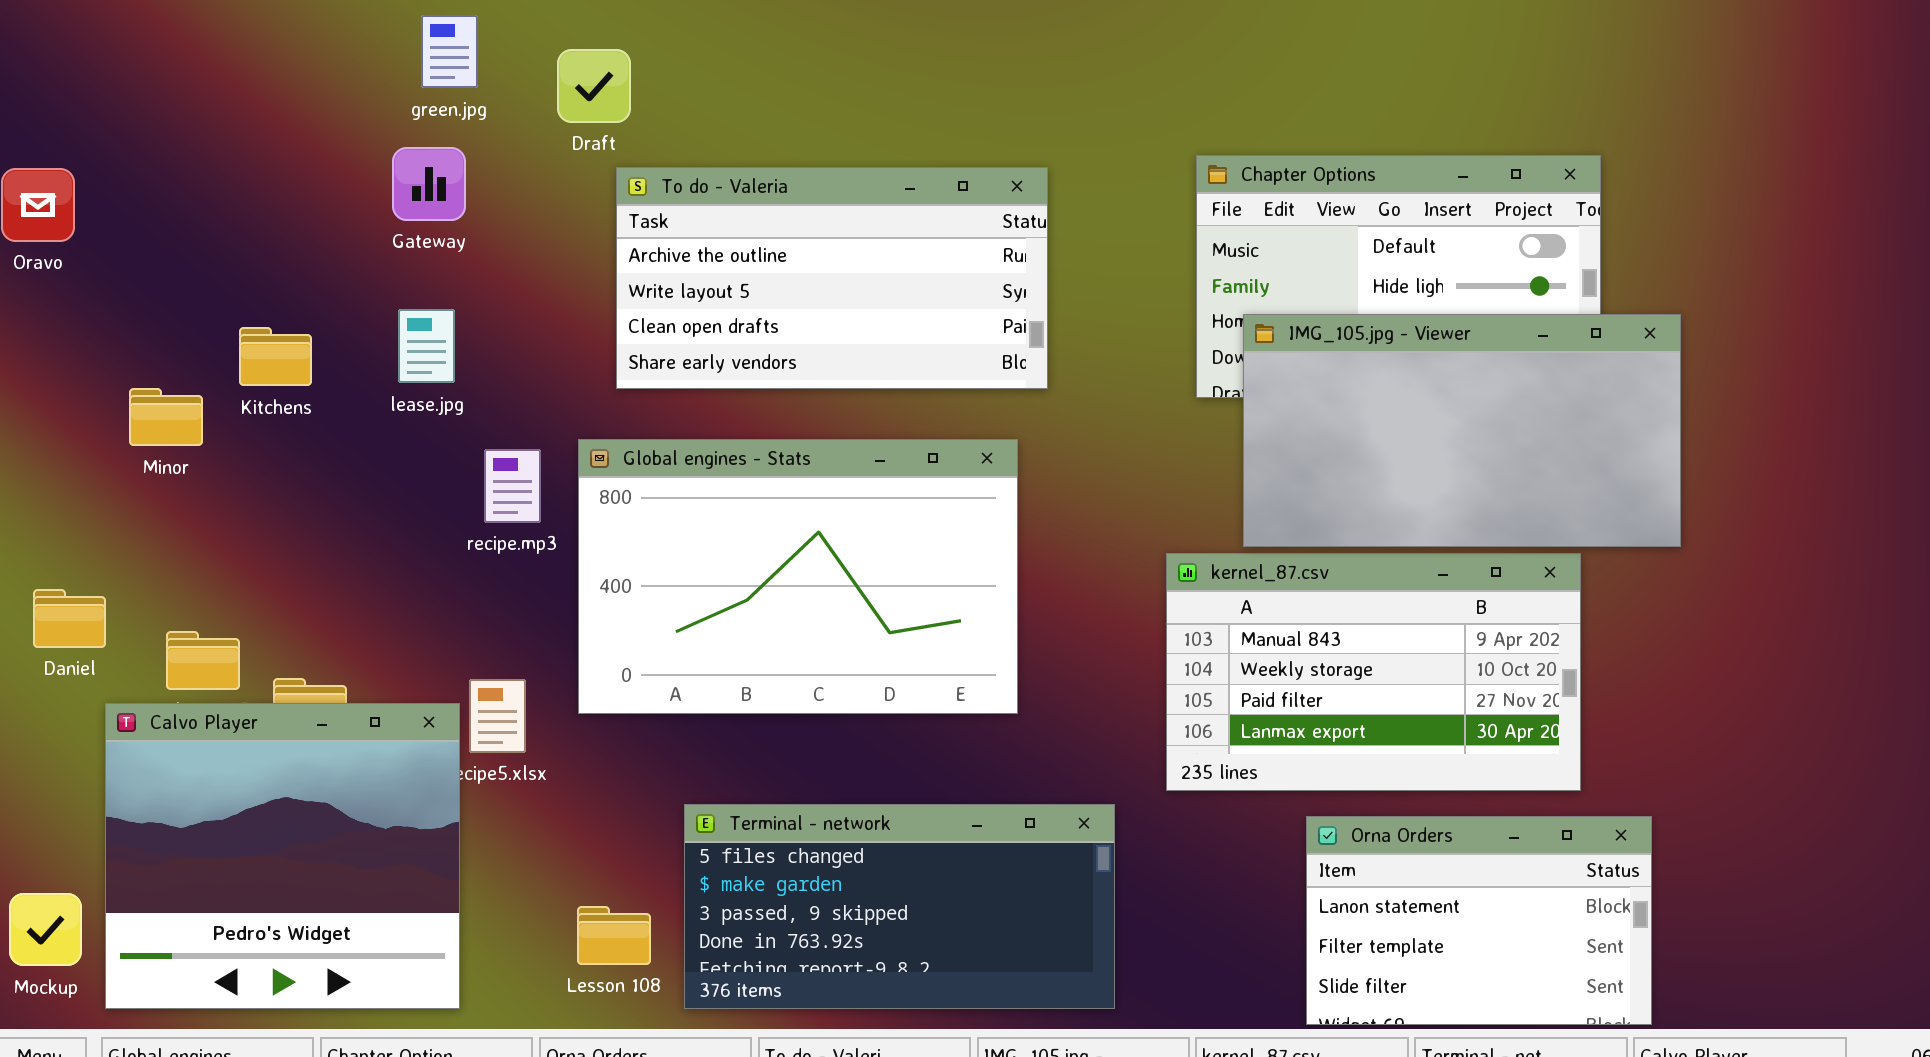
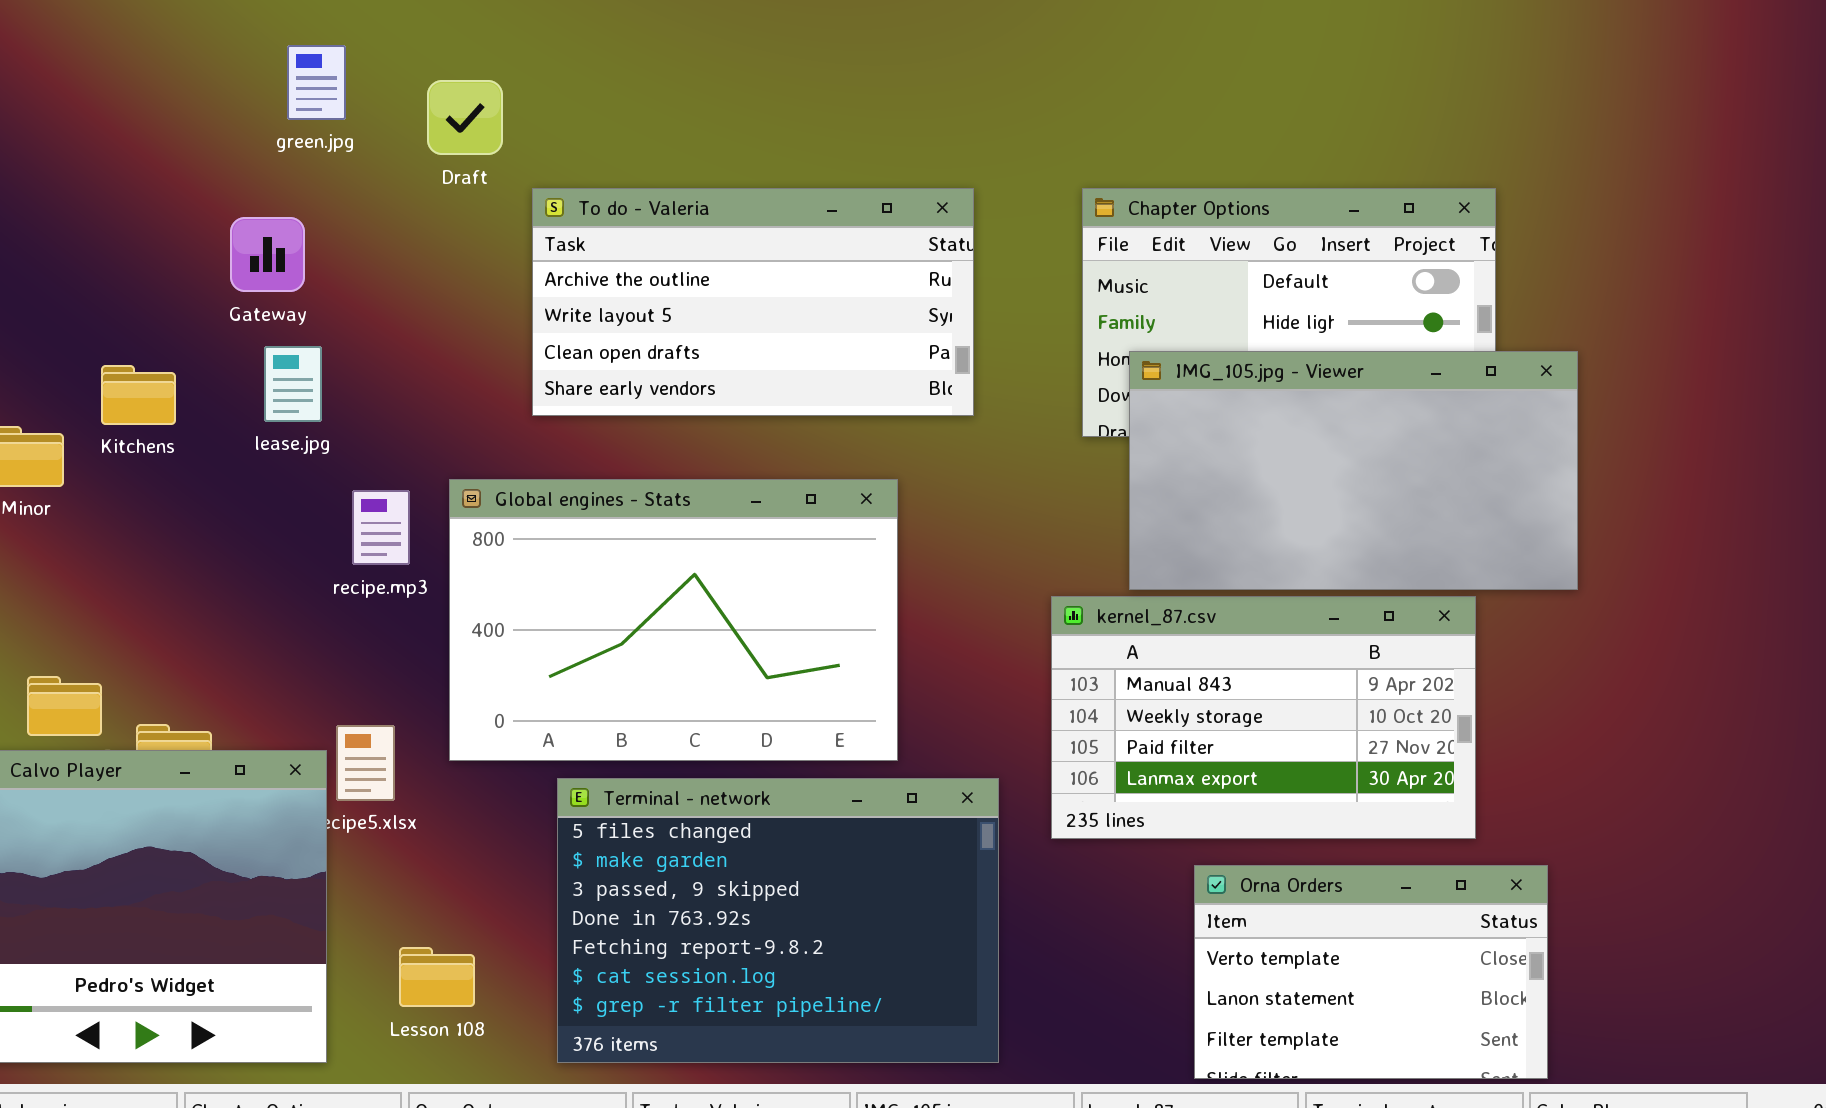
Gateway: [392,147,466,221] -> [230,217,305,292], moved
To do - Valeria: [616,167,1048,389] -> [532,188,974,416], moved
Terminal - network: [684,804,1115,1009] -> [557,778,999,1063], resized
Orna Orders: [1306,816,1652,1025] -> [1194,865,1548,1079], scrolled up 1 row
Lesson 108: [577,906,651,965] -> [399,947,475,1007], moved

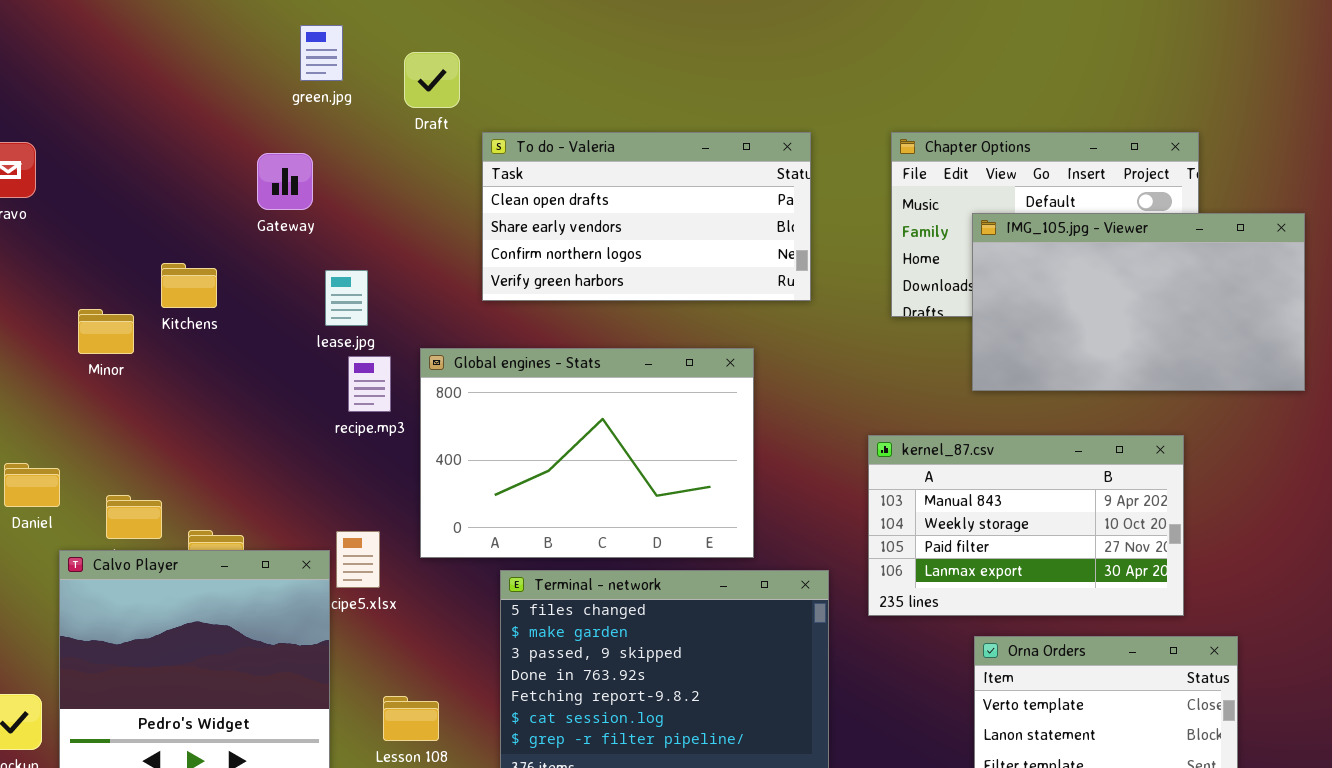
To do - Valeria: [532,188,974,416] -> [482,132,811,301], scrolled down 2 rows
lease.jpg: [264,346,322,422] -> [325,270,368,326], moved
IMG_105.jpg - Viewer: [1129,351,1578,590] -> [972,213,1305,391], moved

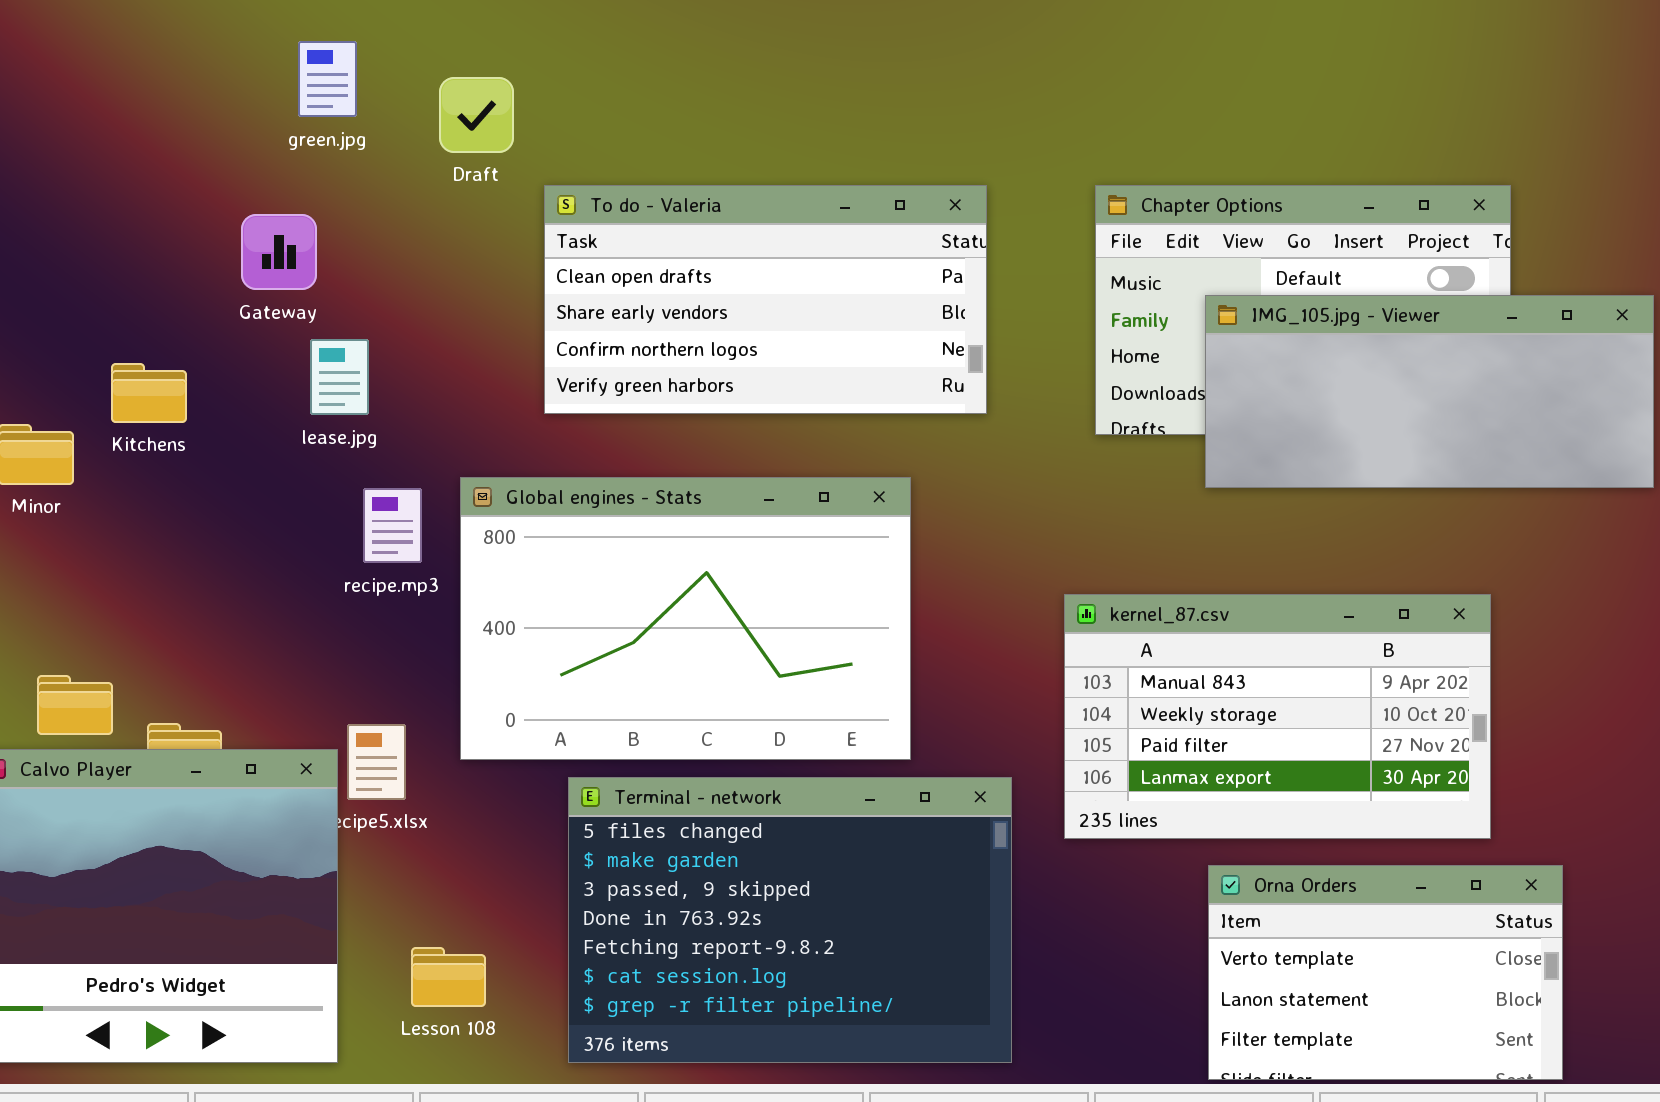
IMG_105.jpg - Viewer: [972,213,1305,391] -> [1205,295,1654,488], resized
lease.jpg: [325,270,368,326] -> [310,339,369,415], moved

